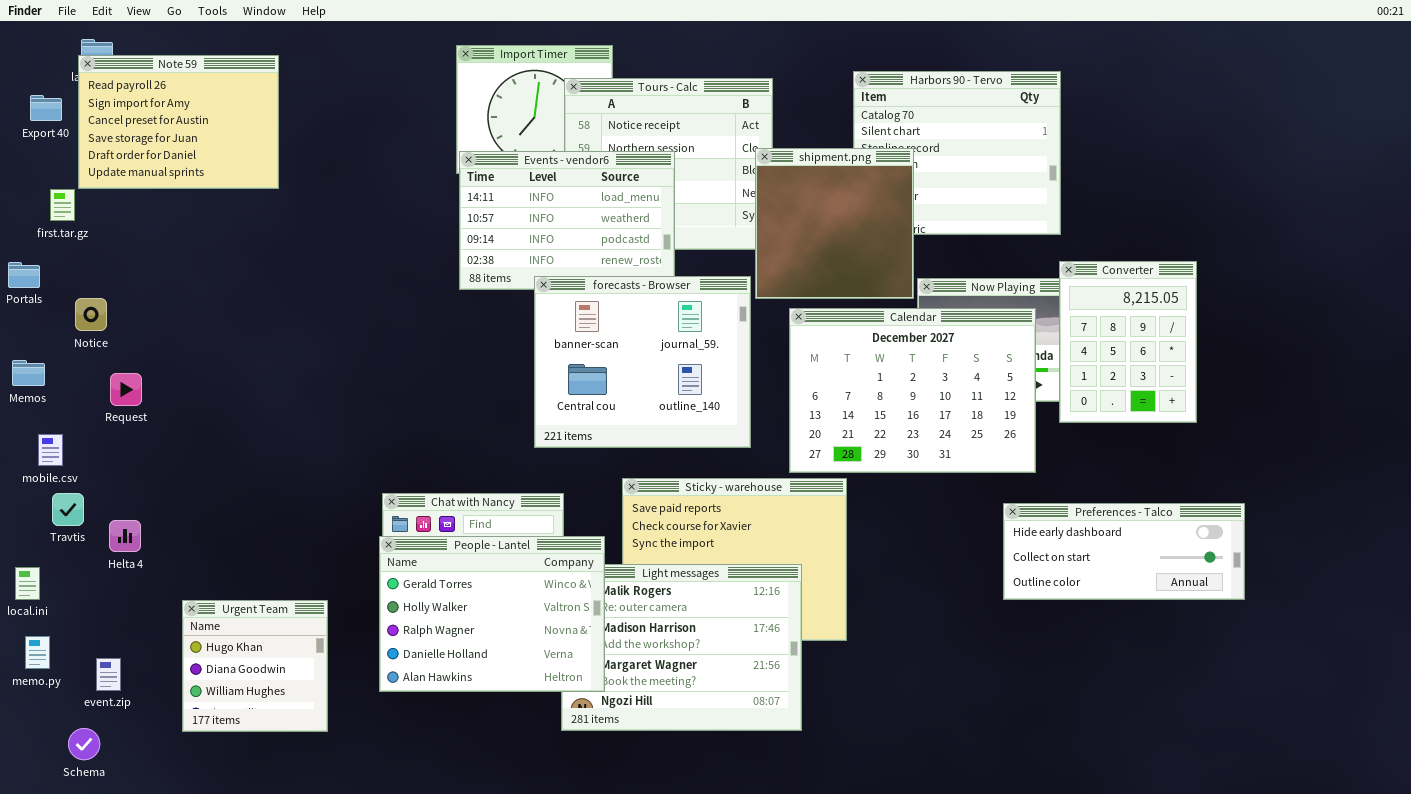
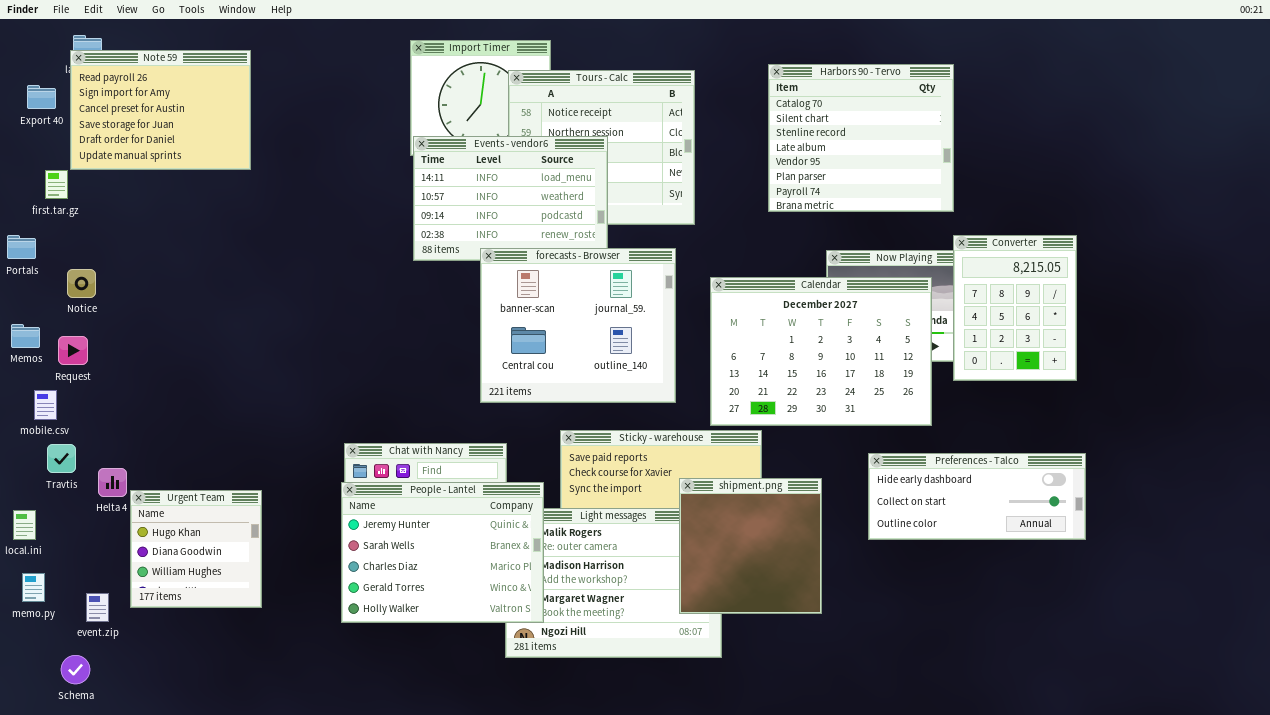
shipment.png: [755,148,914,299] -> [679,478,822,614], moved
Request: [110,373,142,406] -> [58,336,88,365], moved
Preferences - Talco: [1003,503,1245,600] -> [868,453,1086,540], moved
People - Lantel: [379,536,605,692] -> [341,482,544,623], scrolled up 3 rows
Urgent Team: [182,600,328,732] -> [130,490,262,608], moved

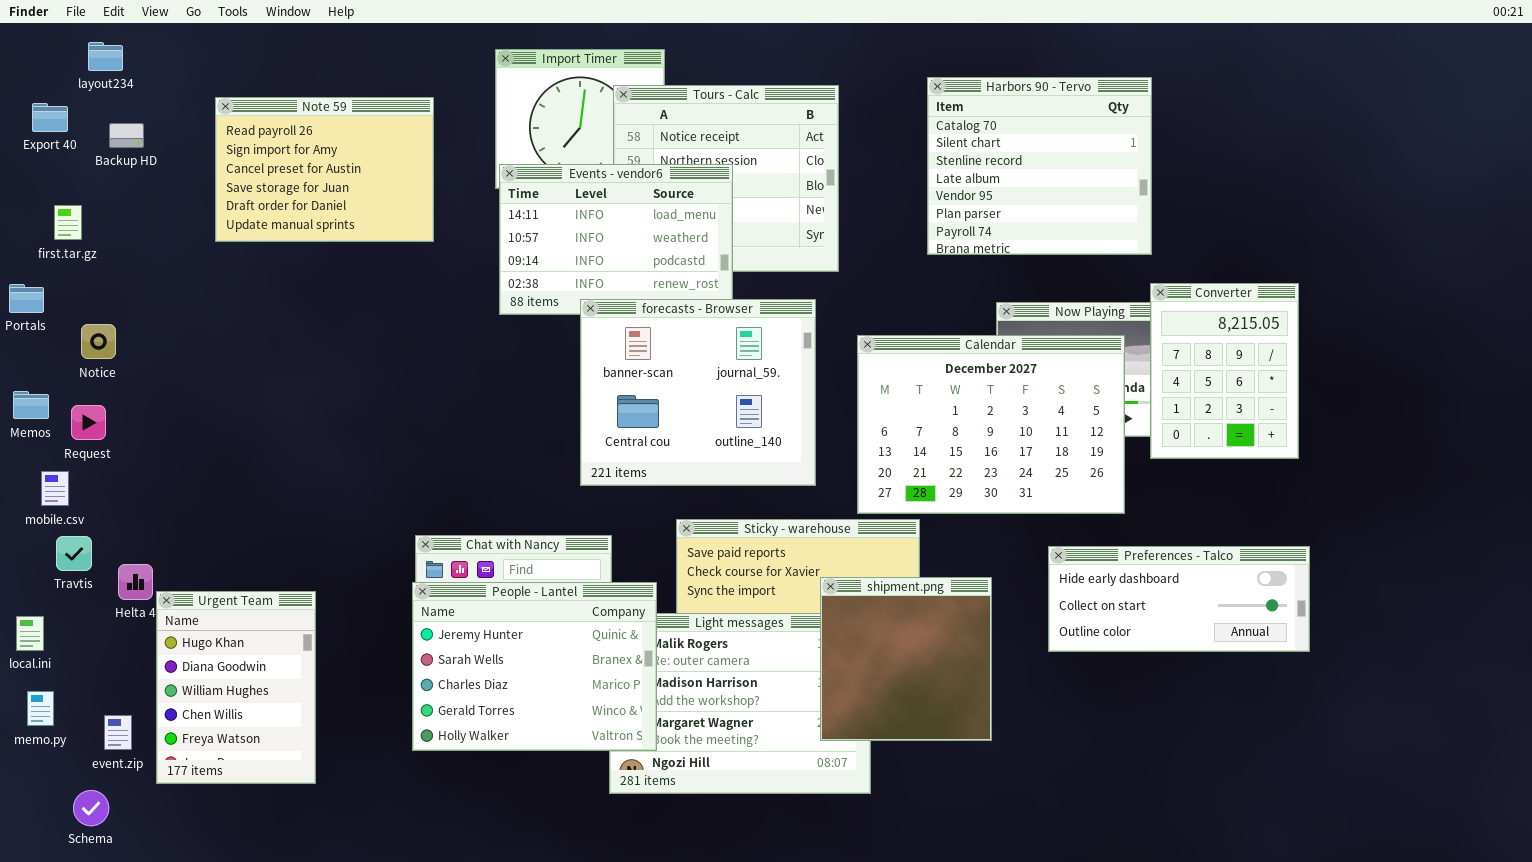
Note 59: [70,50,251,170] -> [215,97,434,242], moved
Urgent Team: [130,490,262,608] -> [156,591,316,784], resized

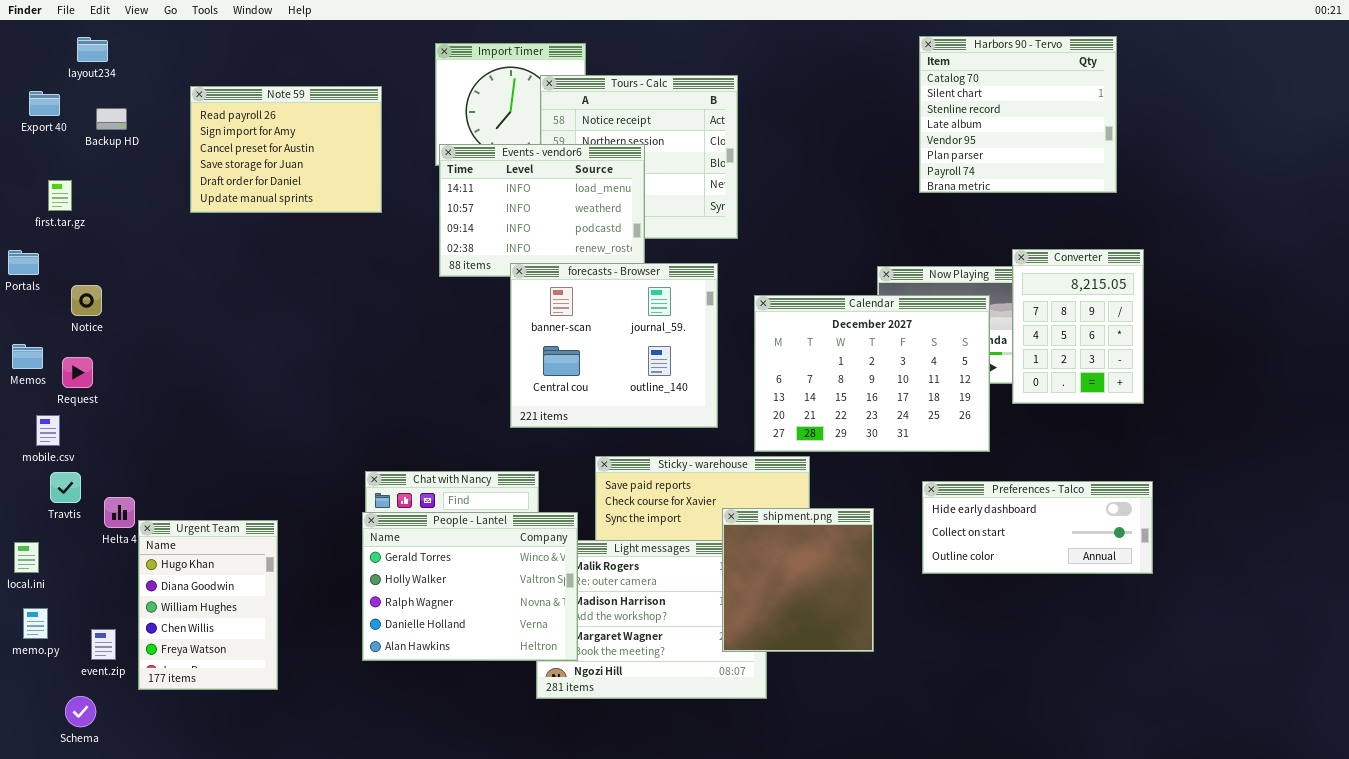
Harbors 90 - Tervo: [927,77,1152,255] -> [919,36,1117,193], moved
People - Lantel: [412,582,657,751] -> [362,512,578,661], scrolled down 3 rows

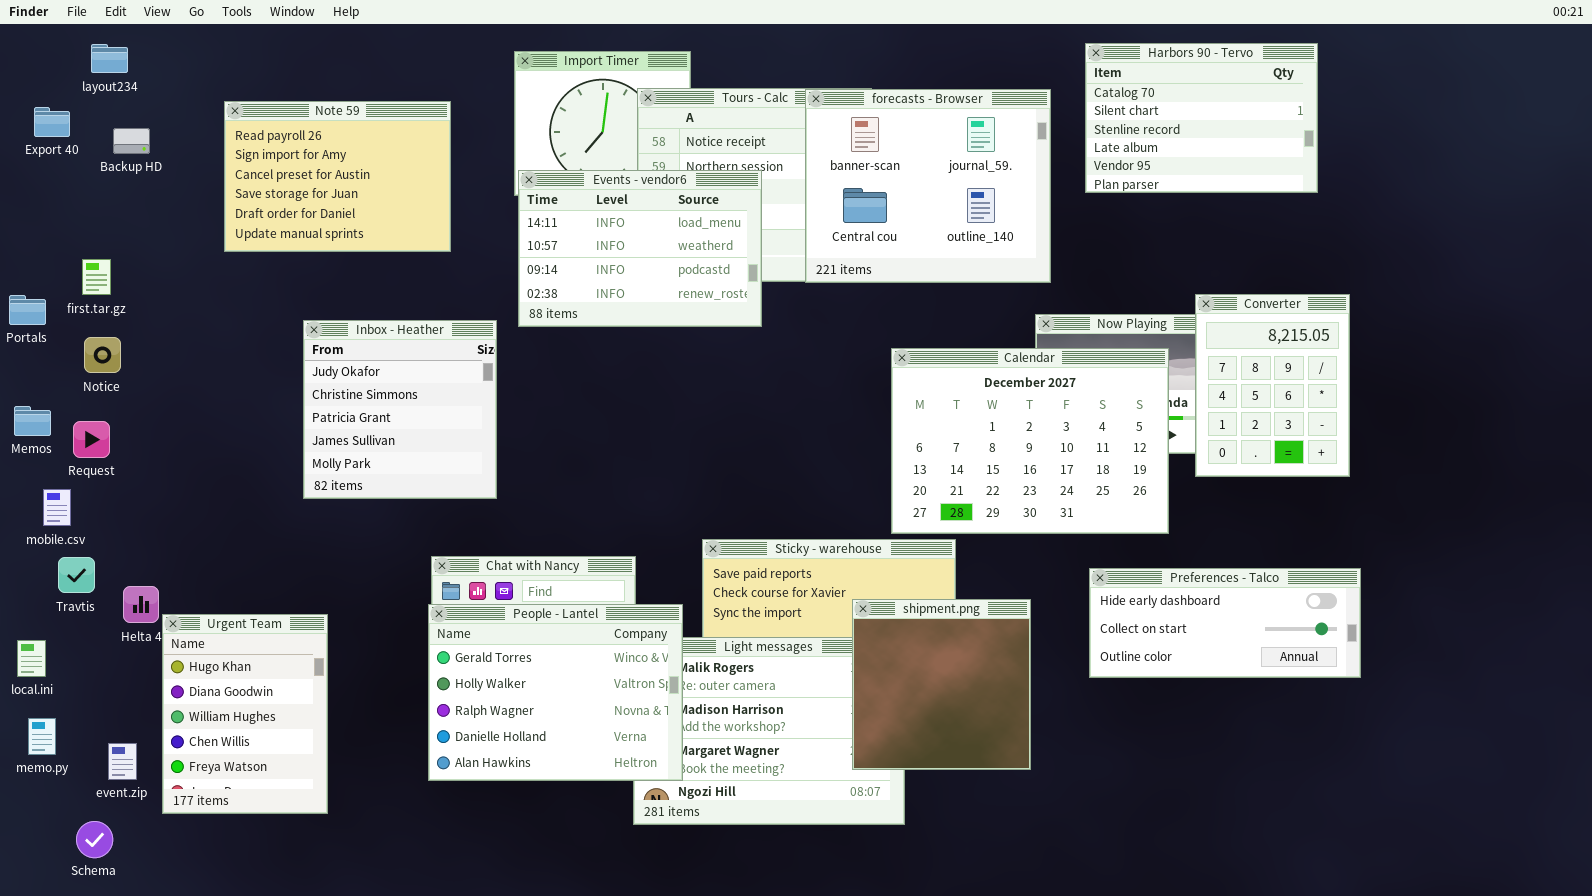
Harbors 90 - Tervo: [919,36,1117,193] -> [1085,43,1318,193], resized
first.tar.gz: [48,180,72,211] -> [82,259,111,295], moved
forecasts - Browser: [510,263,718,428] -> [805,89,1051,283], moved
Inbox - Heather: none -> [303,320,497,499], opened

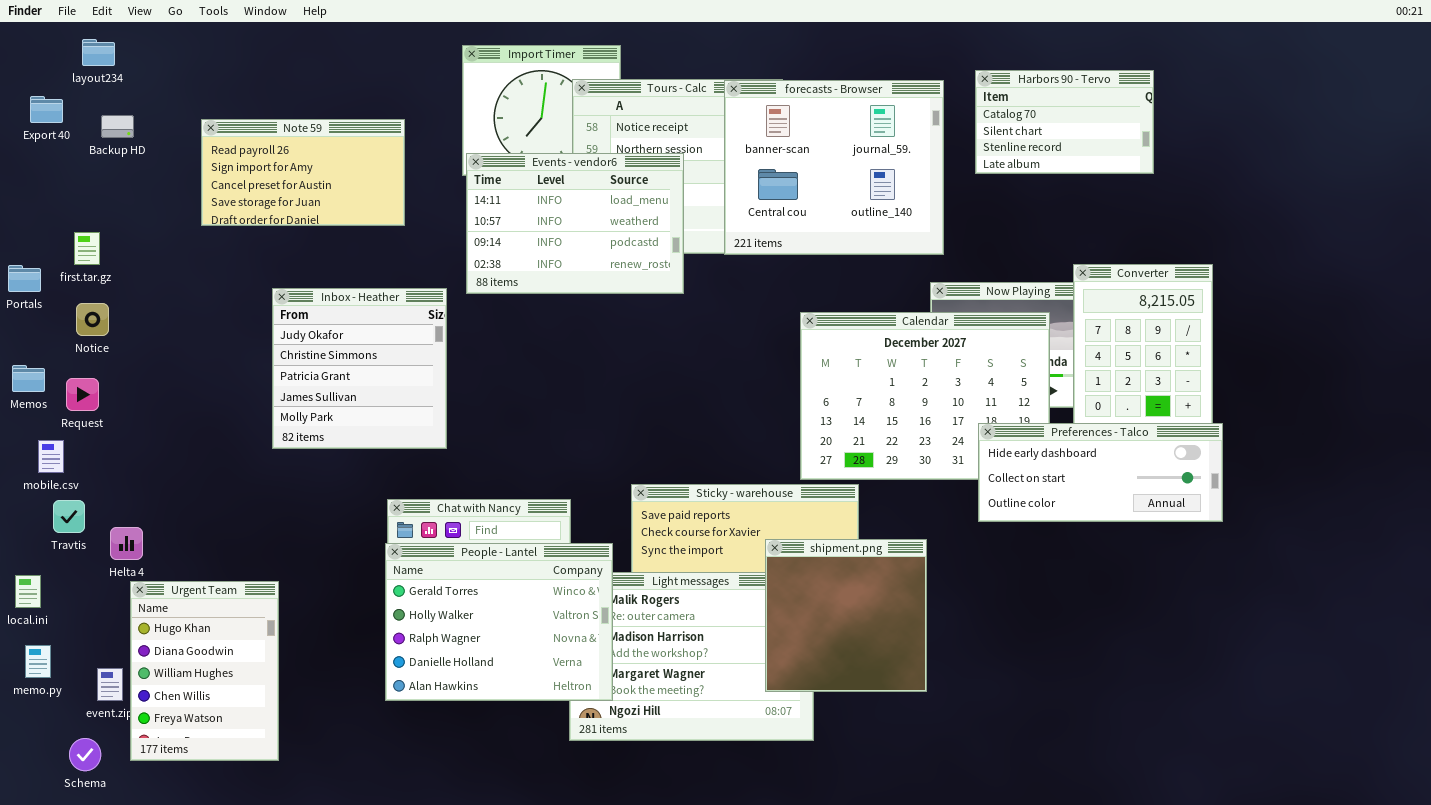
Harbors 90 - Tervo: [1085,43,1318,193] -> [975,70,1154,174], resized
Note 59: [224,101,451,252] -> [201,119,405,226], resized
Preferences - Talco: [1089,568,1361,678] -> [978,423,1223,522], moved
Urgent Team: [162,614,328,814] -> [130,581,279,761], moved

